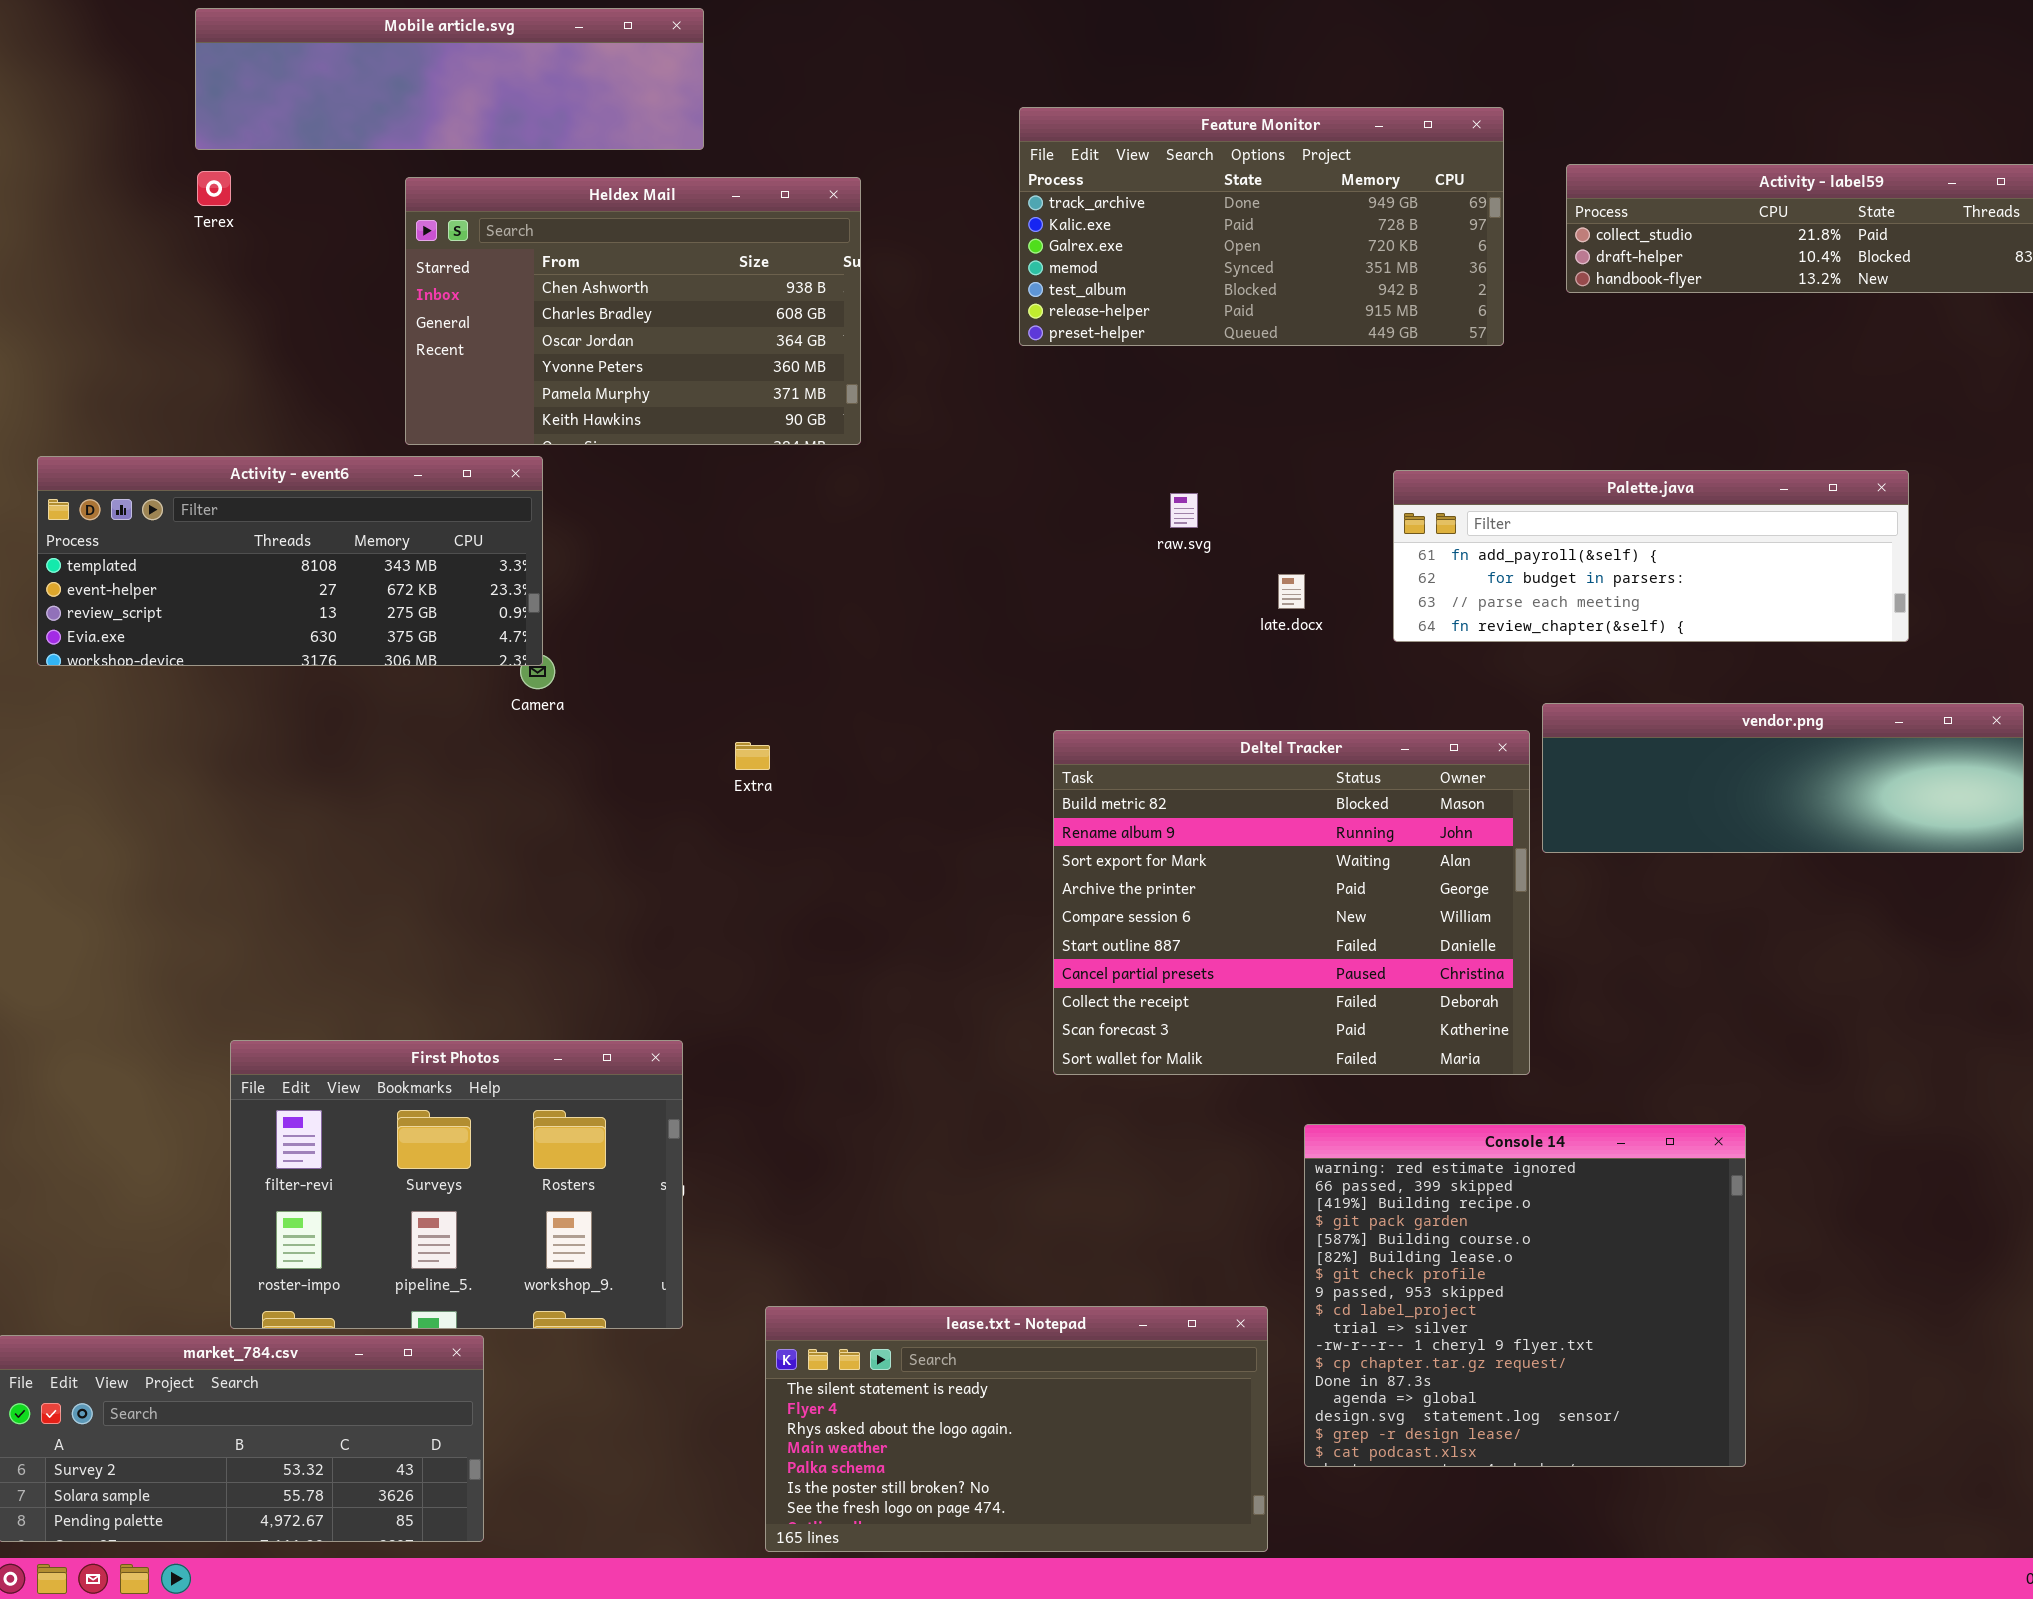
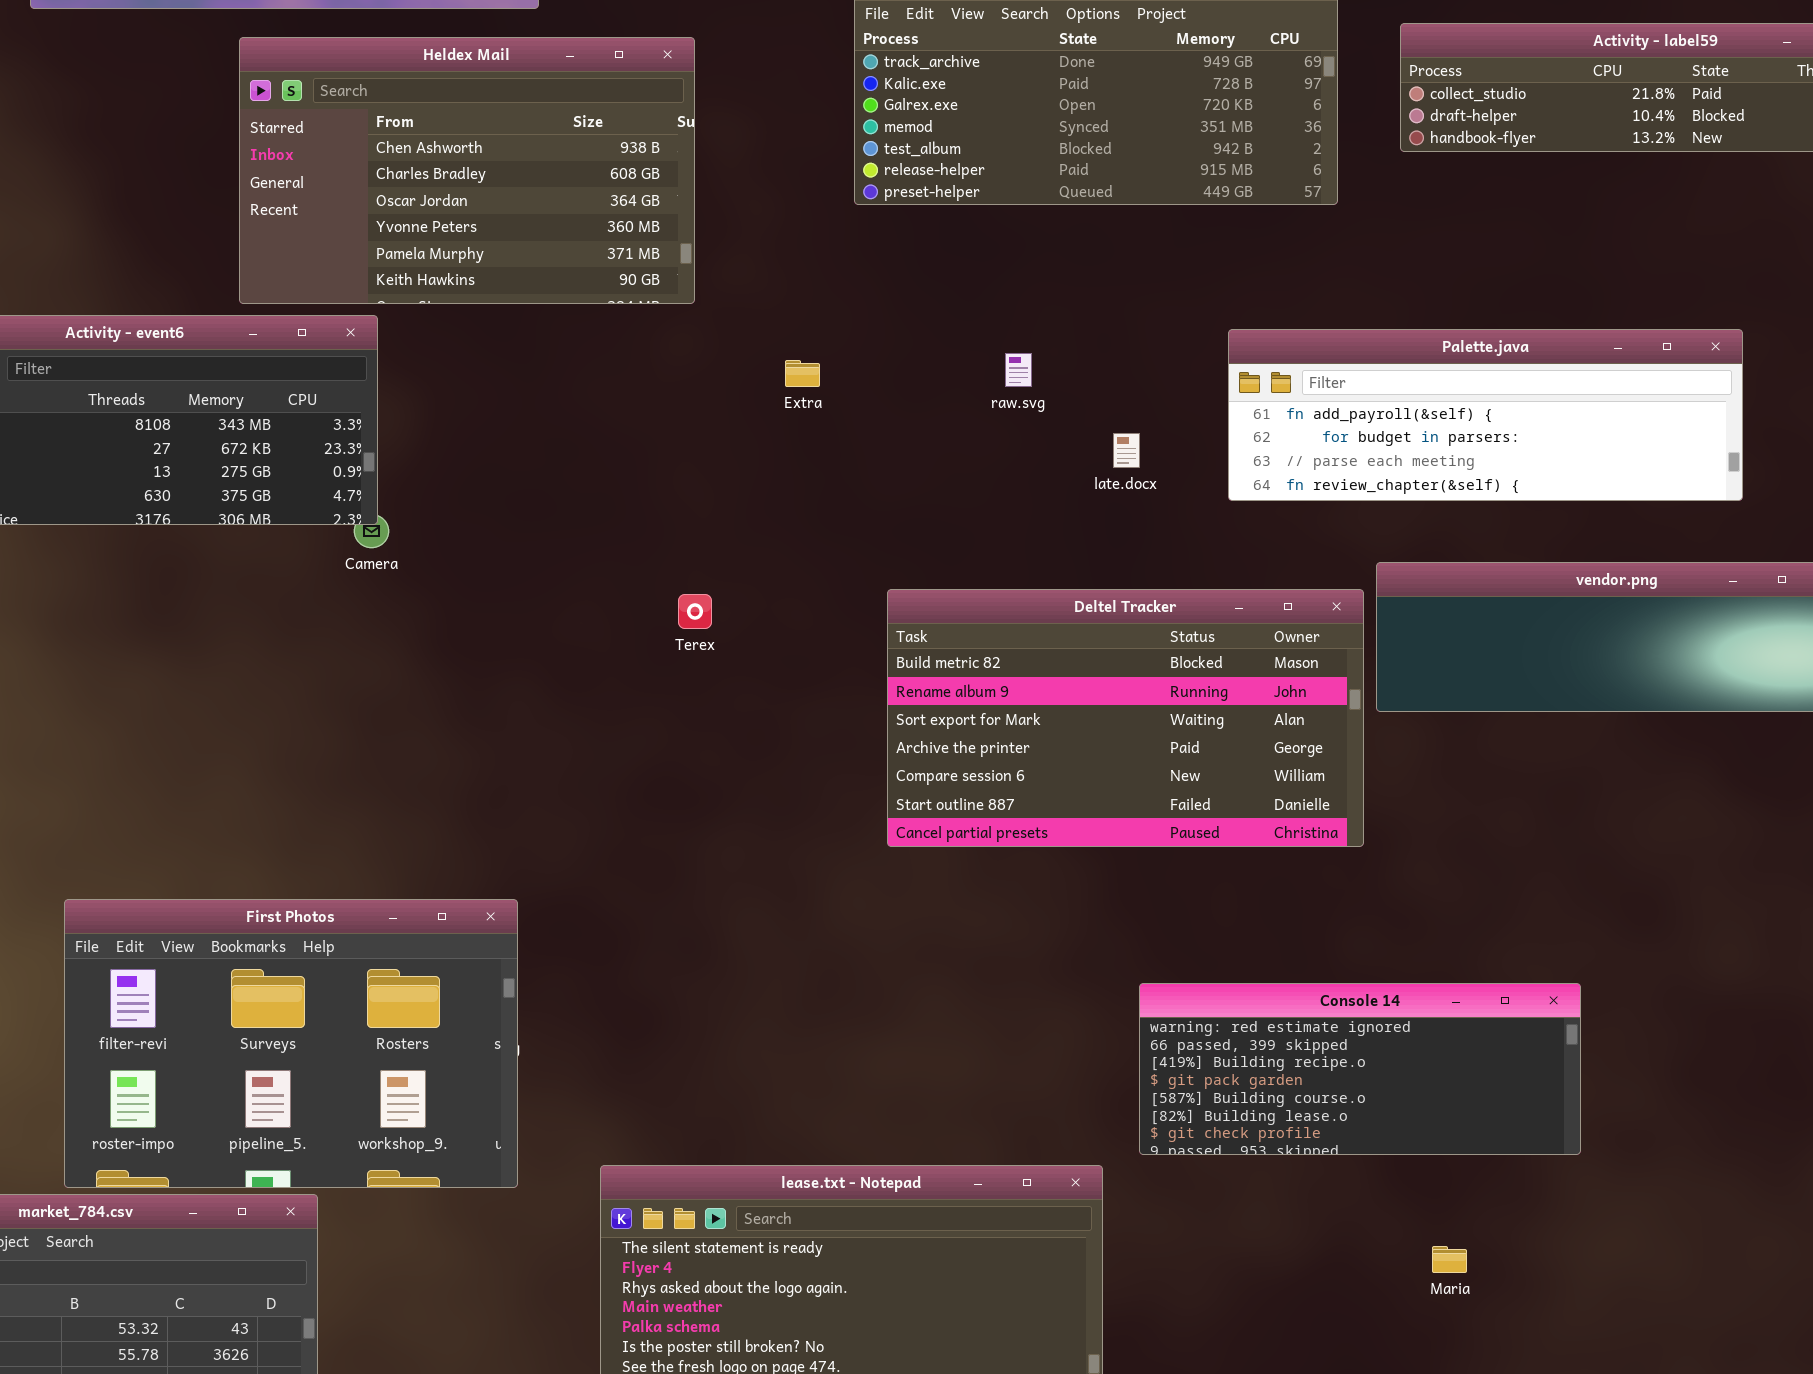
Terex: [197,171,231,206] -> [678,594,712,629], moved
Deltel Tracker: [1053,730,1530,1075] -> [887,589,1364,847], resized
Extra: [735,742,770,770] -> [785,360,820,387], moved
Console 14: [1304,1124,1746,1467] -> [1139,983,1581,1155], resized

